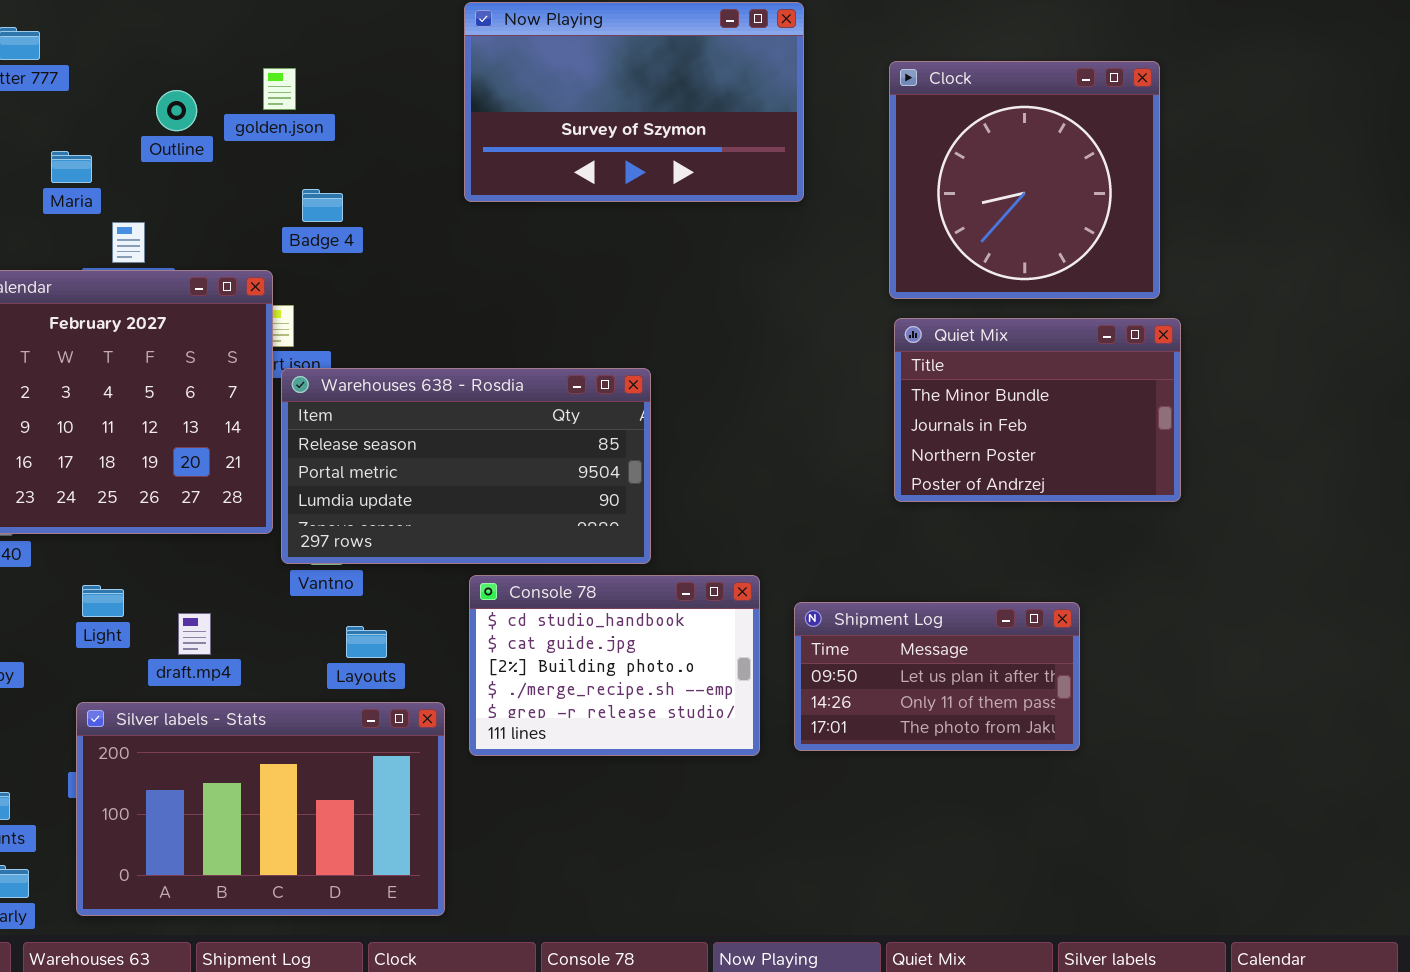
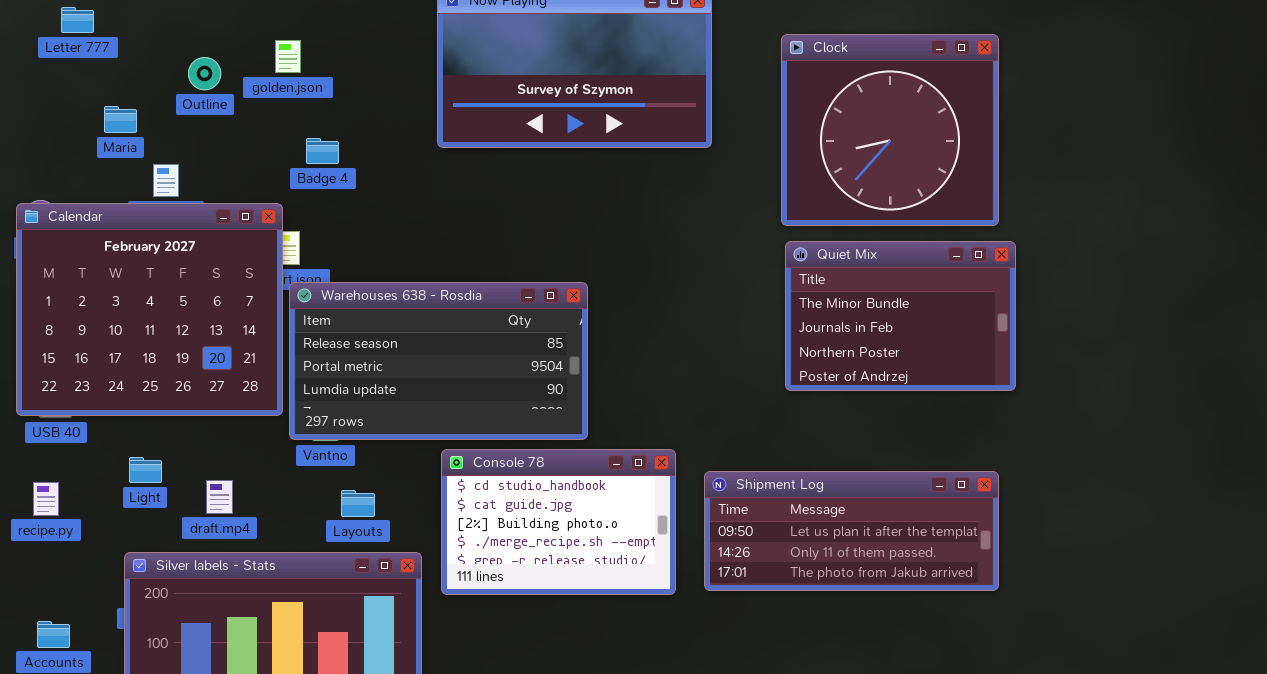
Shipment Log: [794,602,1080,751] -> [704,471,999,591], resized

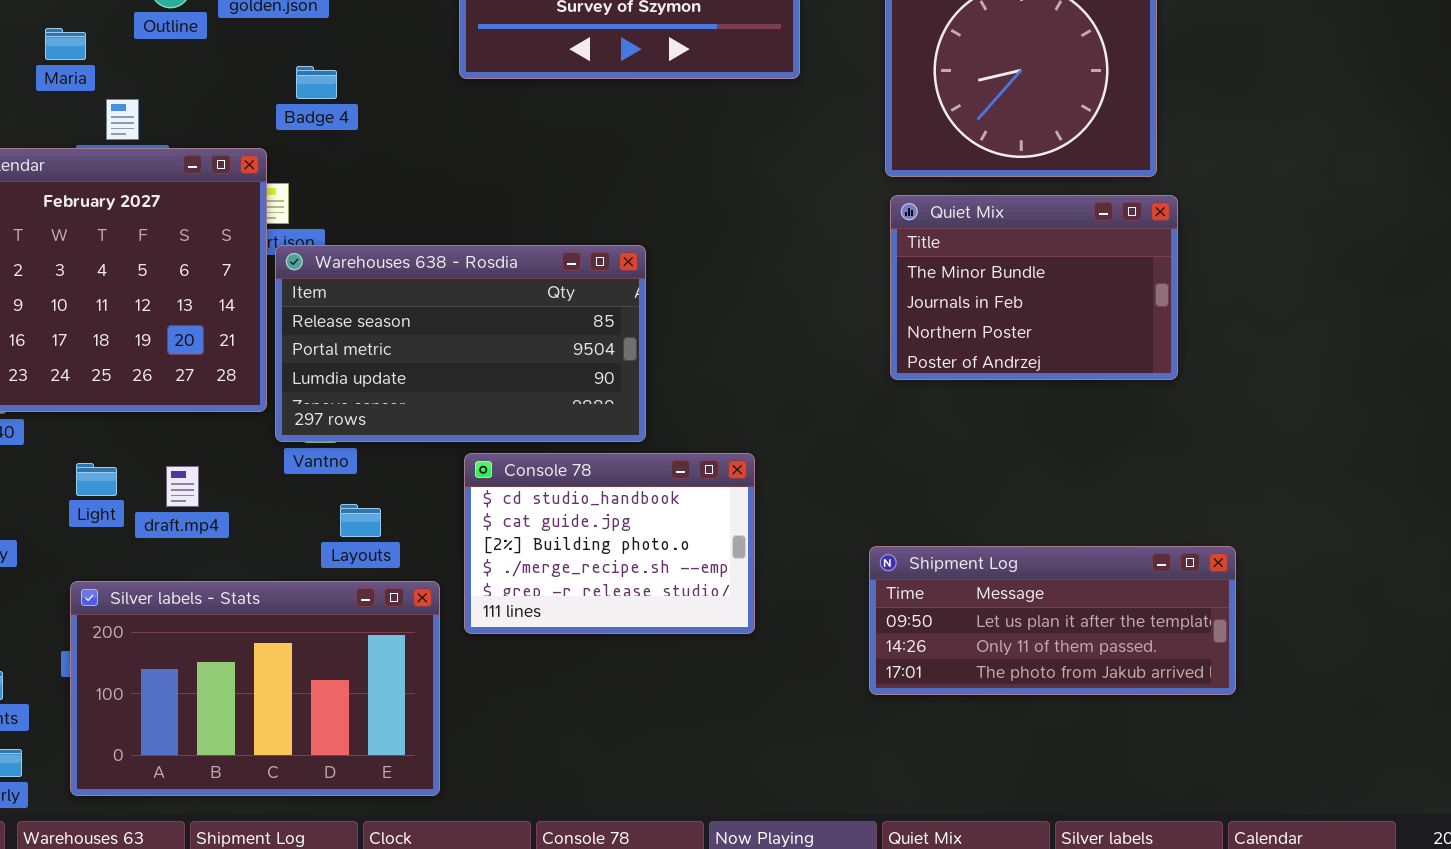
Shipment Log: [704,471,999,591] -> [869,546,1236,695], moved
draft.mp4: [206,480,233,514] -> [166,466,199,507], moved

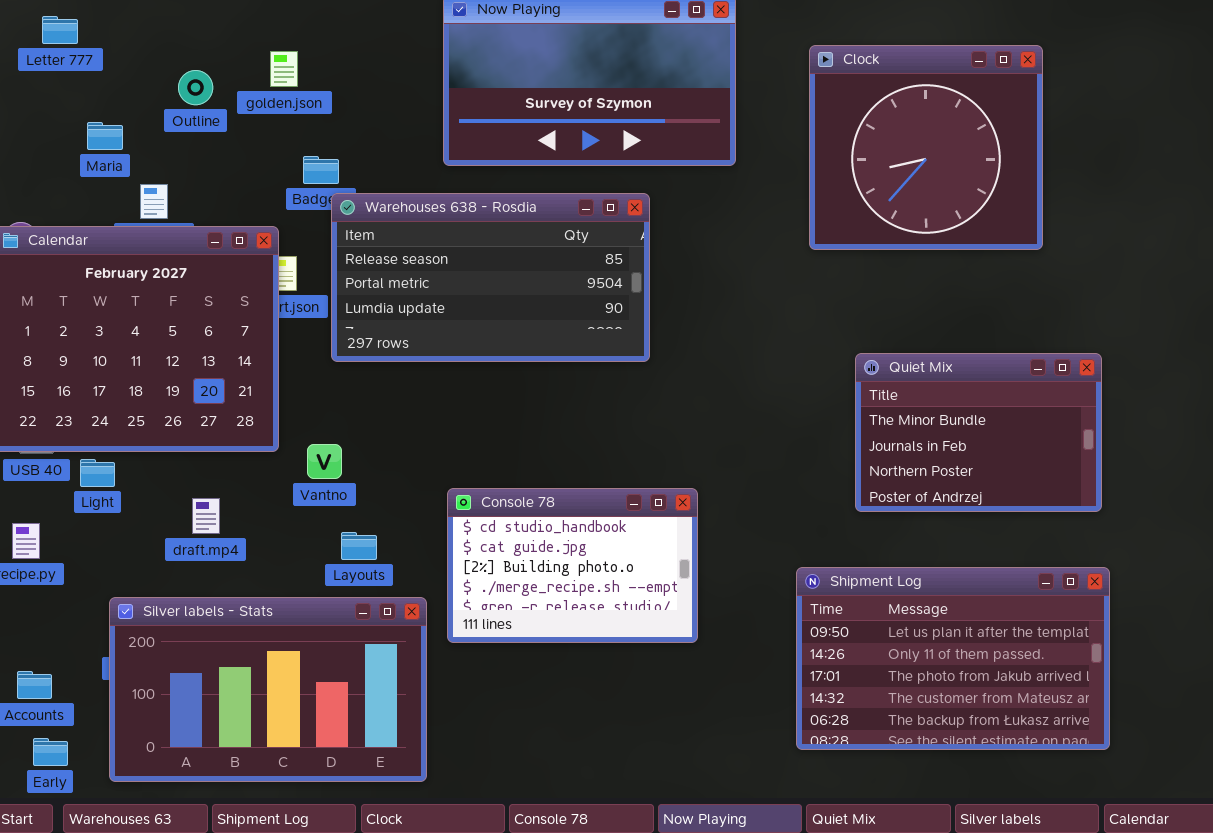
Quiet Mix: [890,195,1178,380] -> [855,353,1102,512], moved
Warehouses 638 - Rosdia: [275,245,646,442] -> [331,193,650,362], moved
Light: [76,463,117,496] -> [80,459,115,487], moved
Shipment Log: [869,546,1236,695] -> [796,567,1110,750], resized

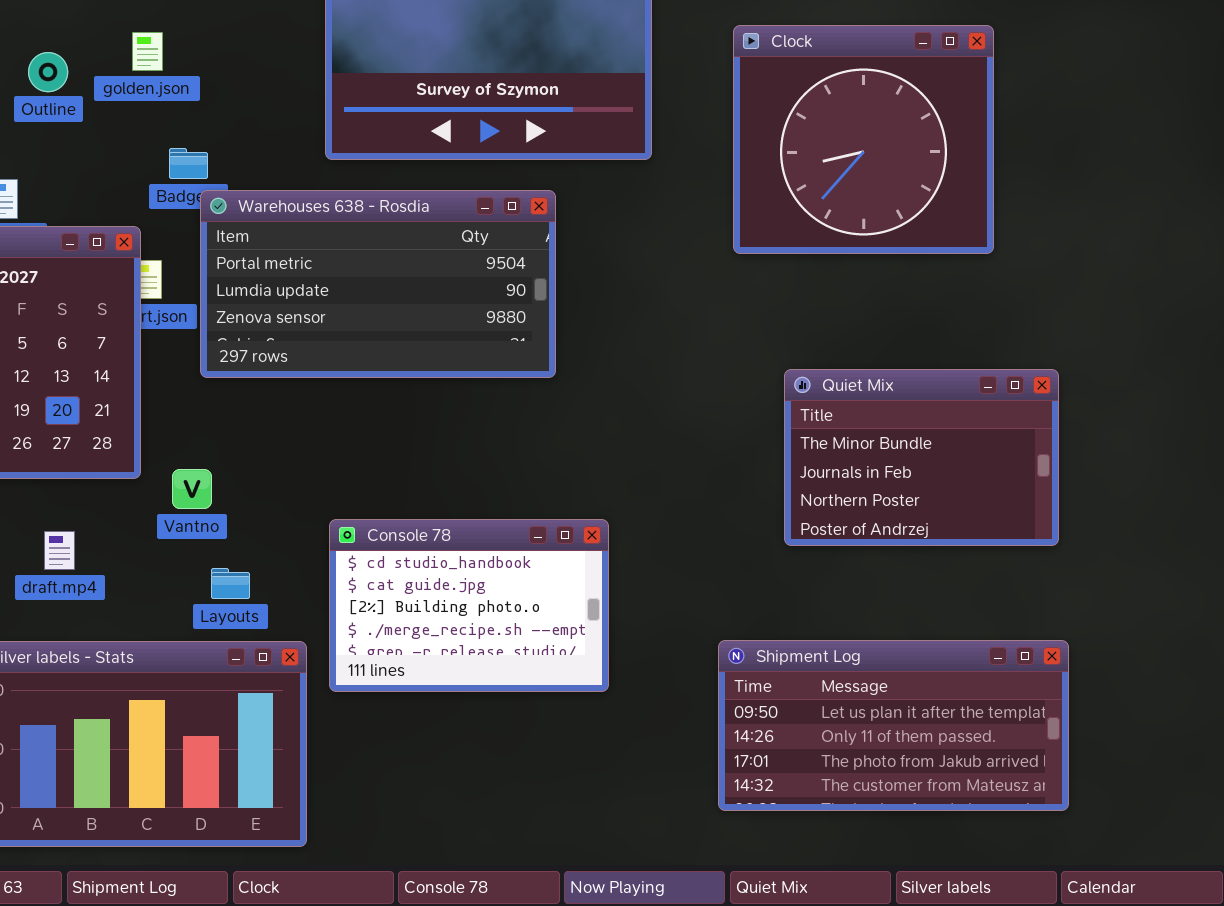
Warehouses 638 - Rosdia: [331,193,650,362] -> [200,190,556,378], scrolled down 1 row
Shipment Log: [796,567,1110,750] -> [718,640,1069,811], resized

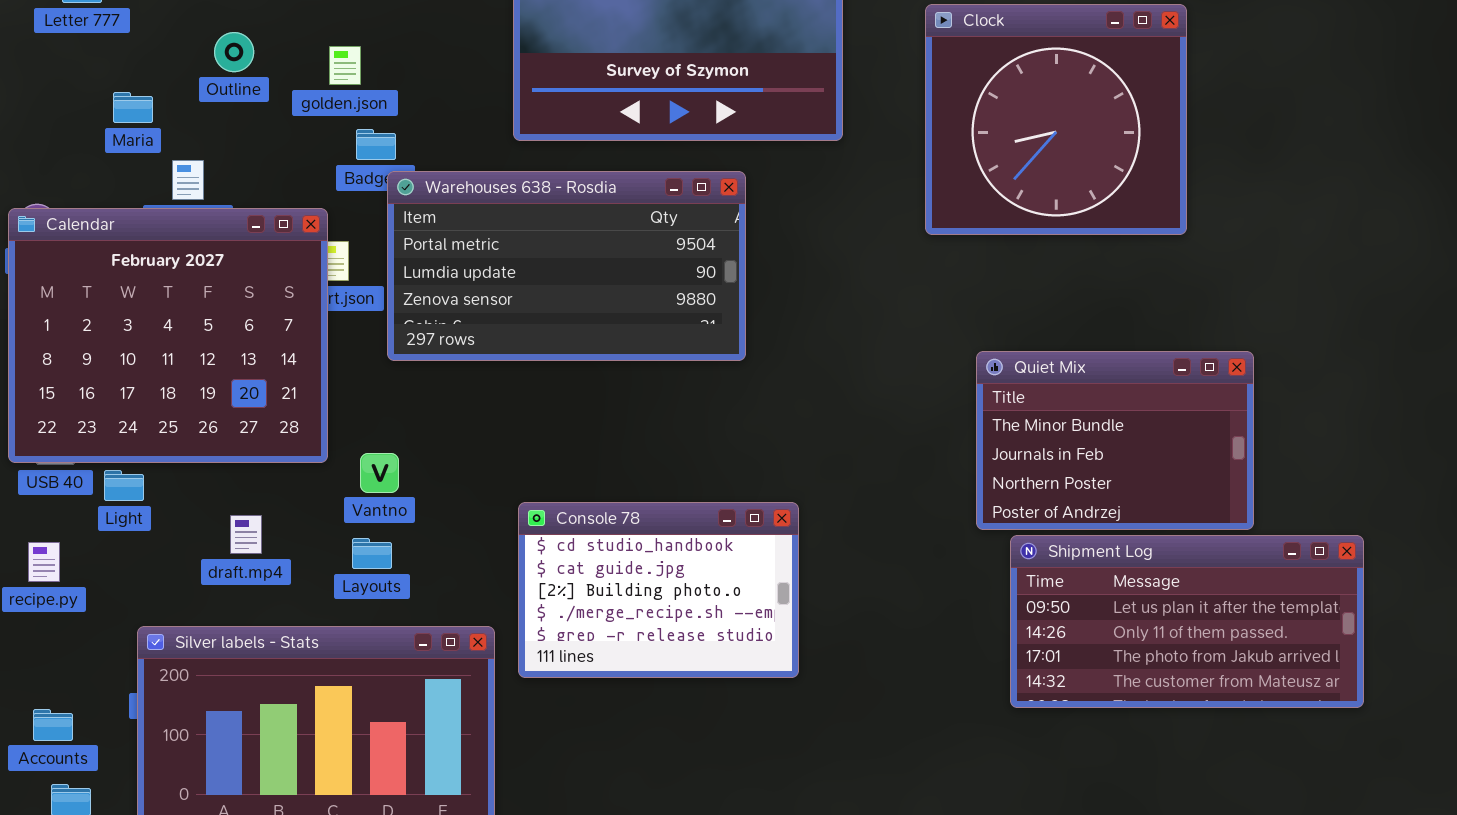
golden.json: [132,32,163,71] -> [329,46,361,85], moved
Layouts: [211,568,250,599] -> [352,538,392,569], moved
Shipment Log: [718,640,1069,811] -> [1010,535,1364,708], moved

